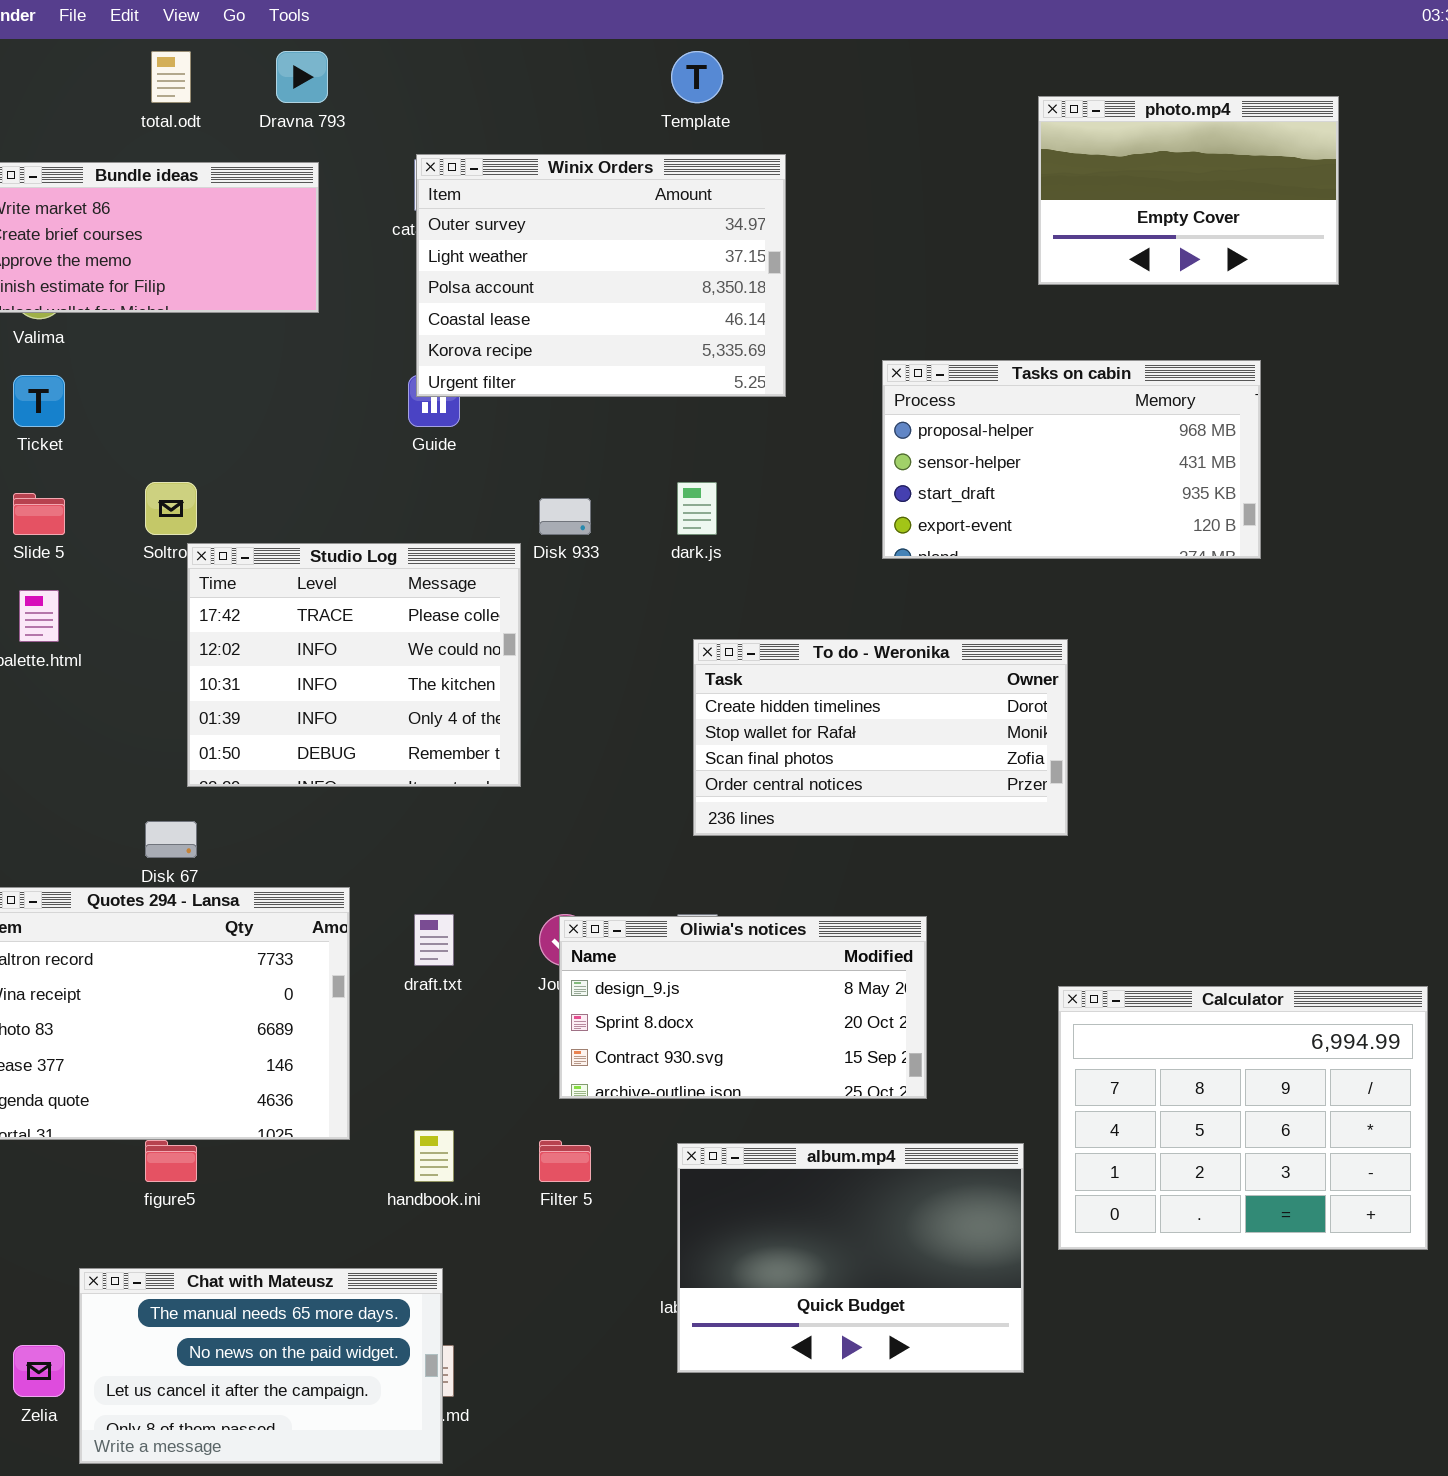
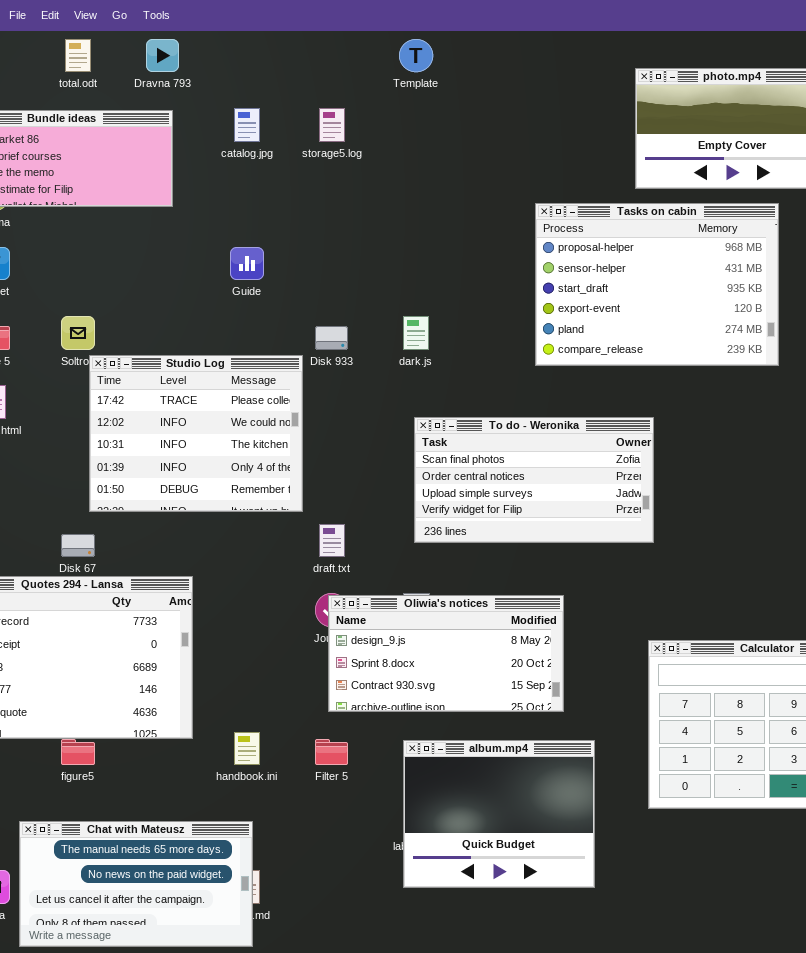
Winix Orders: [416,154,786,397] -> none, closed
Tasks on cabin: [882,360,1261,559] -> [535,203,779,366], resized
To do - Weronika: [693,639,1068,836] -> [414,417,654,543], scrolled down 2 rows
draft.txt: [414,914,454,966] -> [319,524,345,557], moved
album.mp4: [677,1143,1024,1373] -> [403,740,595,888], resized

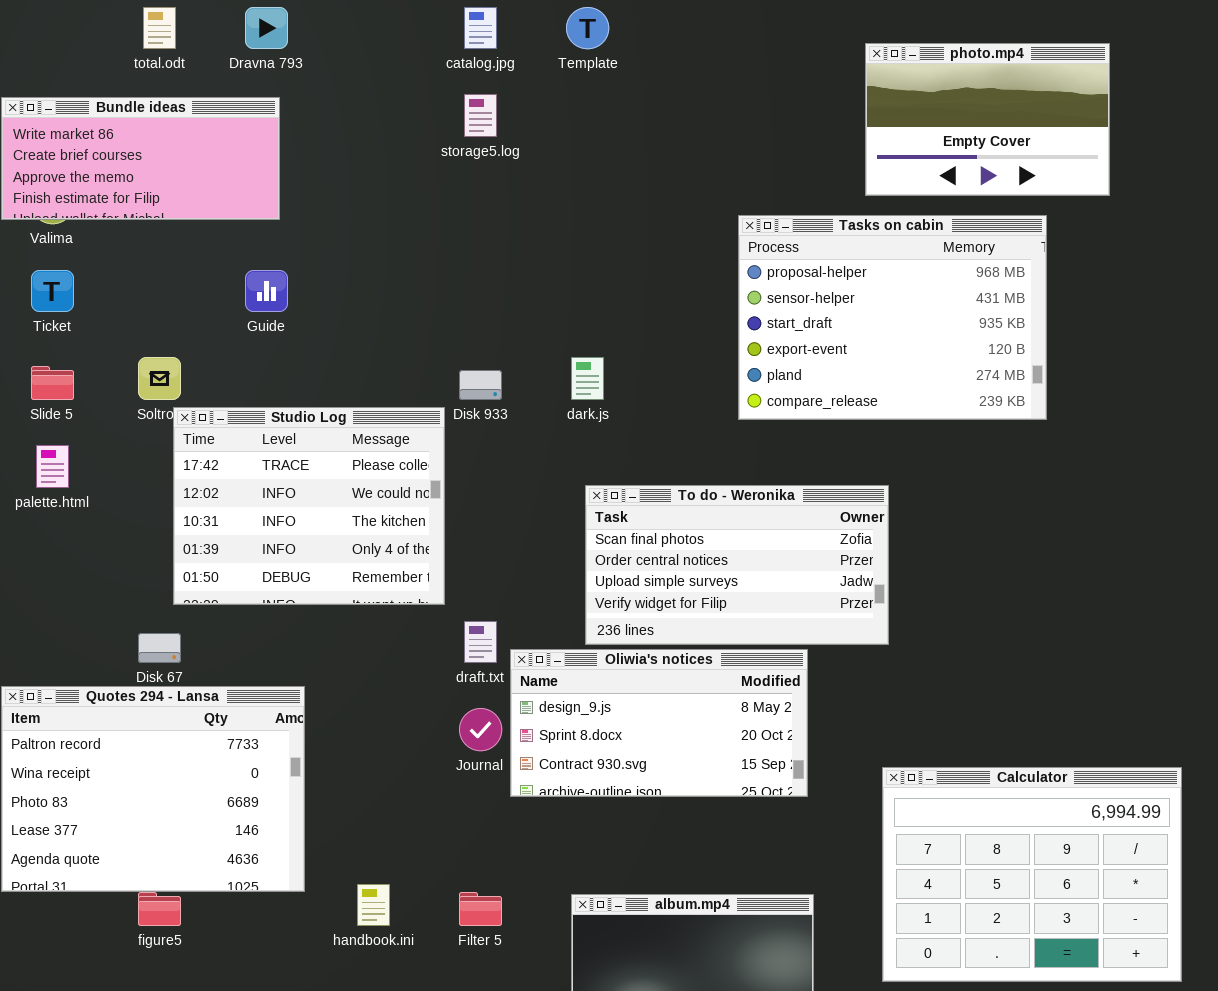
catalog.jpg: [234,108,260,142] -> [464,7,497,49], moved
Guide: [230,247,264,280] -> [245,270,288,312], moved
Oliwia's notices: [328,595,564,712] -> [510,649,808,797], moved

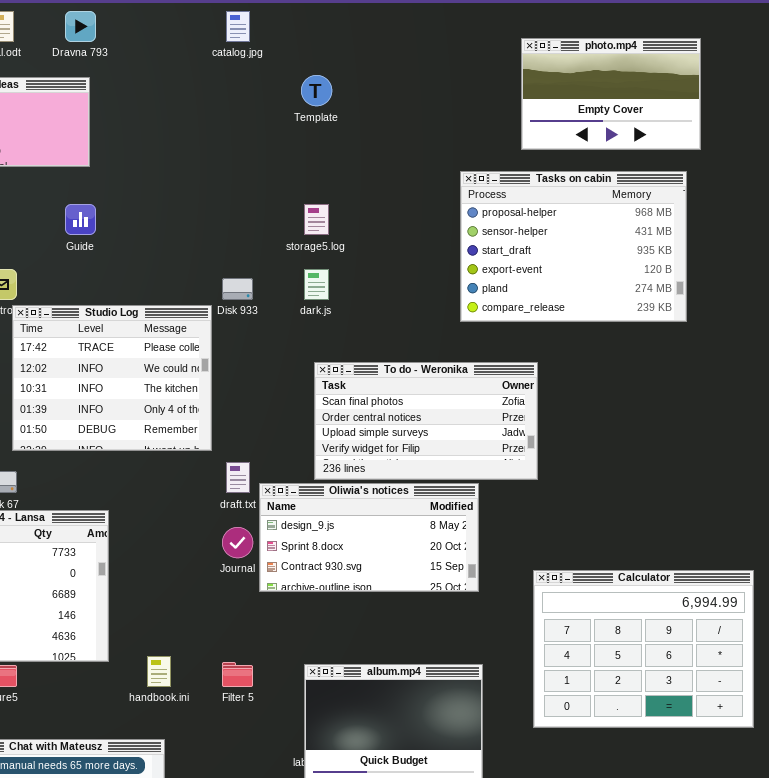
Template: [566,7,609,49] -> [301,75,332,106], moved
storage5.log: [464,94,497,137] -> [304,204,329,235], moved
Tasks on cabin: [738,215,1047,420] -> [460,171,687,322], moved

